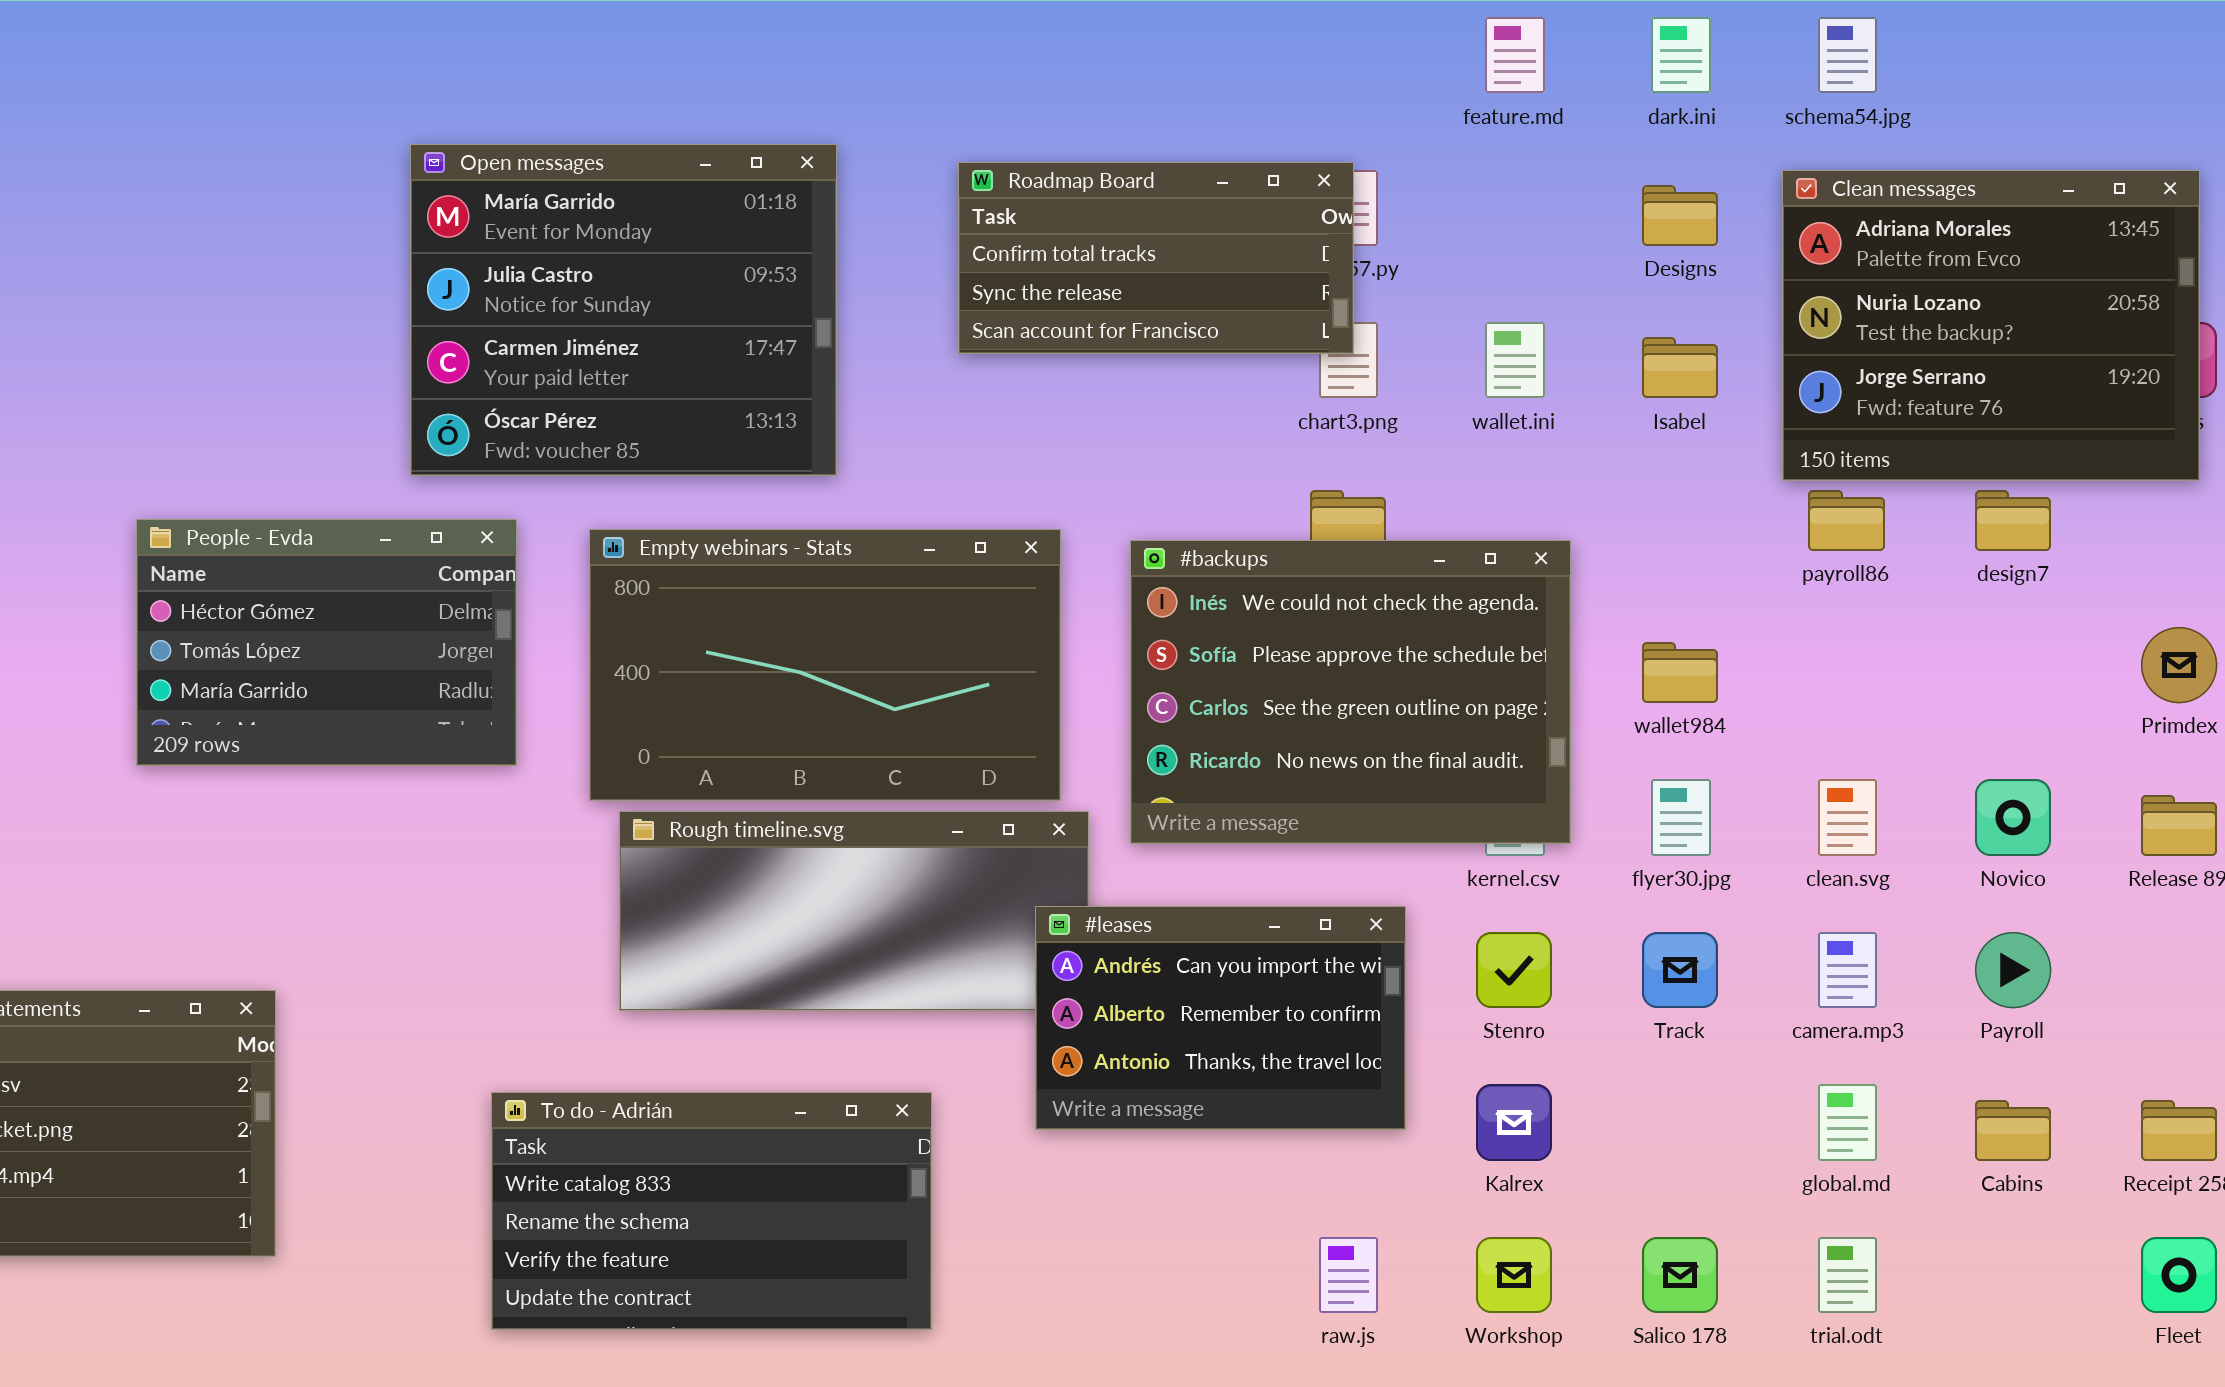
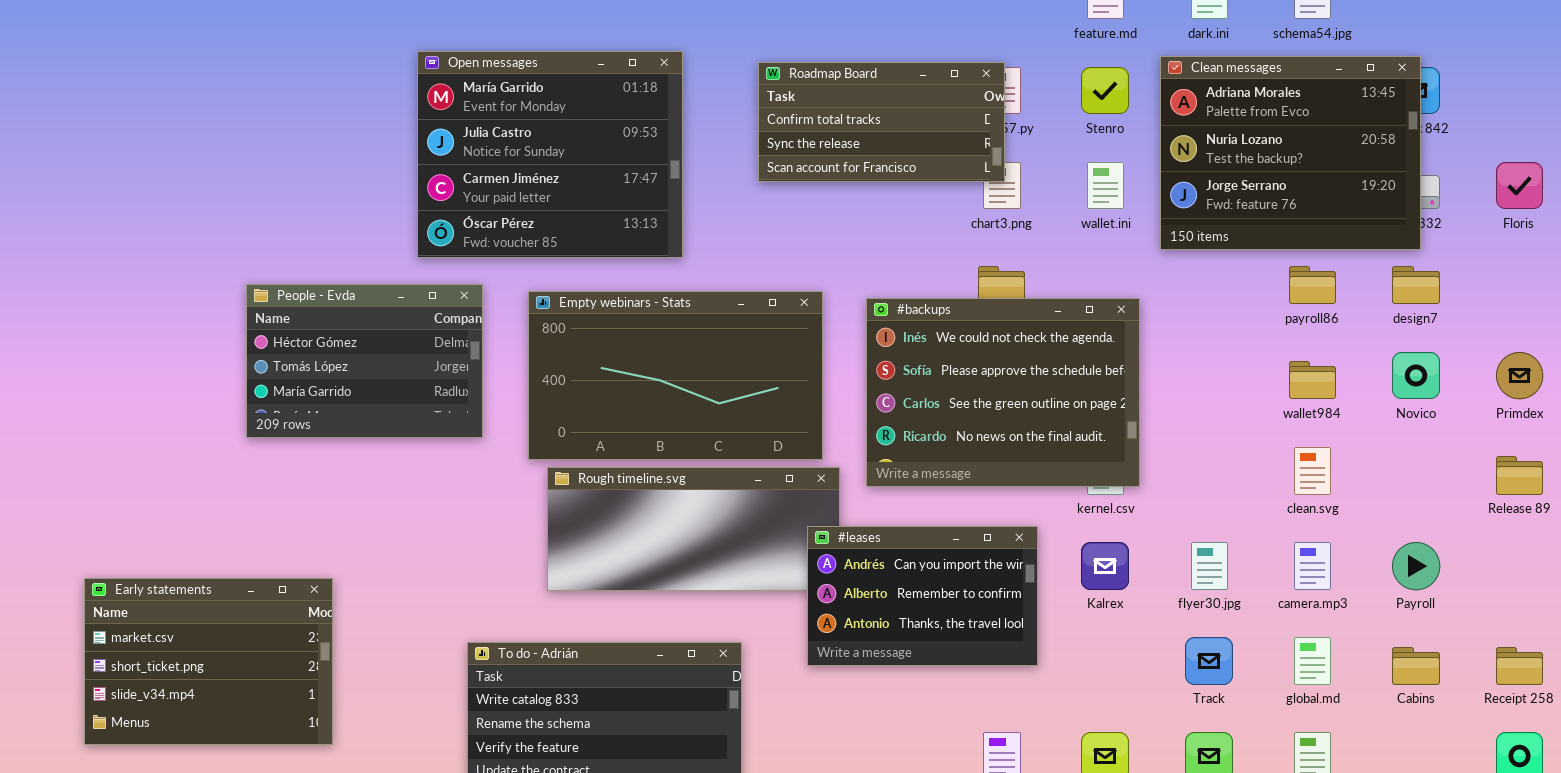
Clean messages: [1782,170,2200,481] -> [1160,56,1421,250], moved
wallet984: [1642,642,1718,703] -> [1289,361,1336,399], moved
flyer30.jpg: [1651,779,1711,856] -> [1191,542,1228,590], moved
Novico: [1975,779,2051,856] -> [1392,352,1440,399], moved
Stenro: [1476,932,1552,1008] -> [1081,67,1129,114], moved
Track: [1642,932,1718,1008] -> [1185,637,1233,685], moved
Kalrex: [1476,1084,1552,1161] -> [1081,542,1129,590], moved

